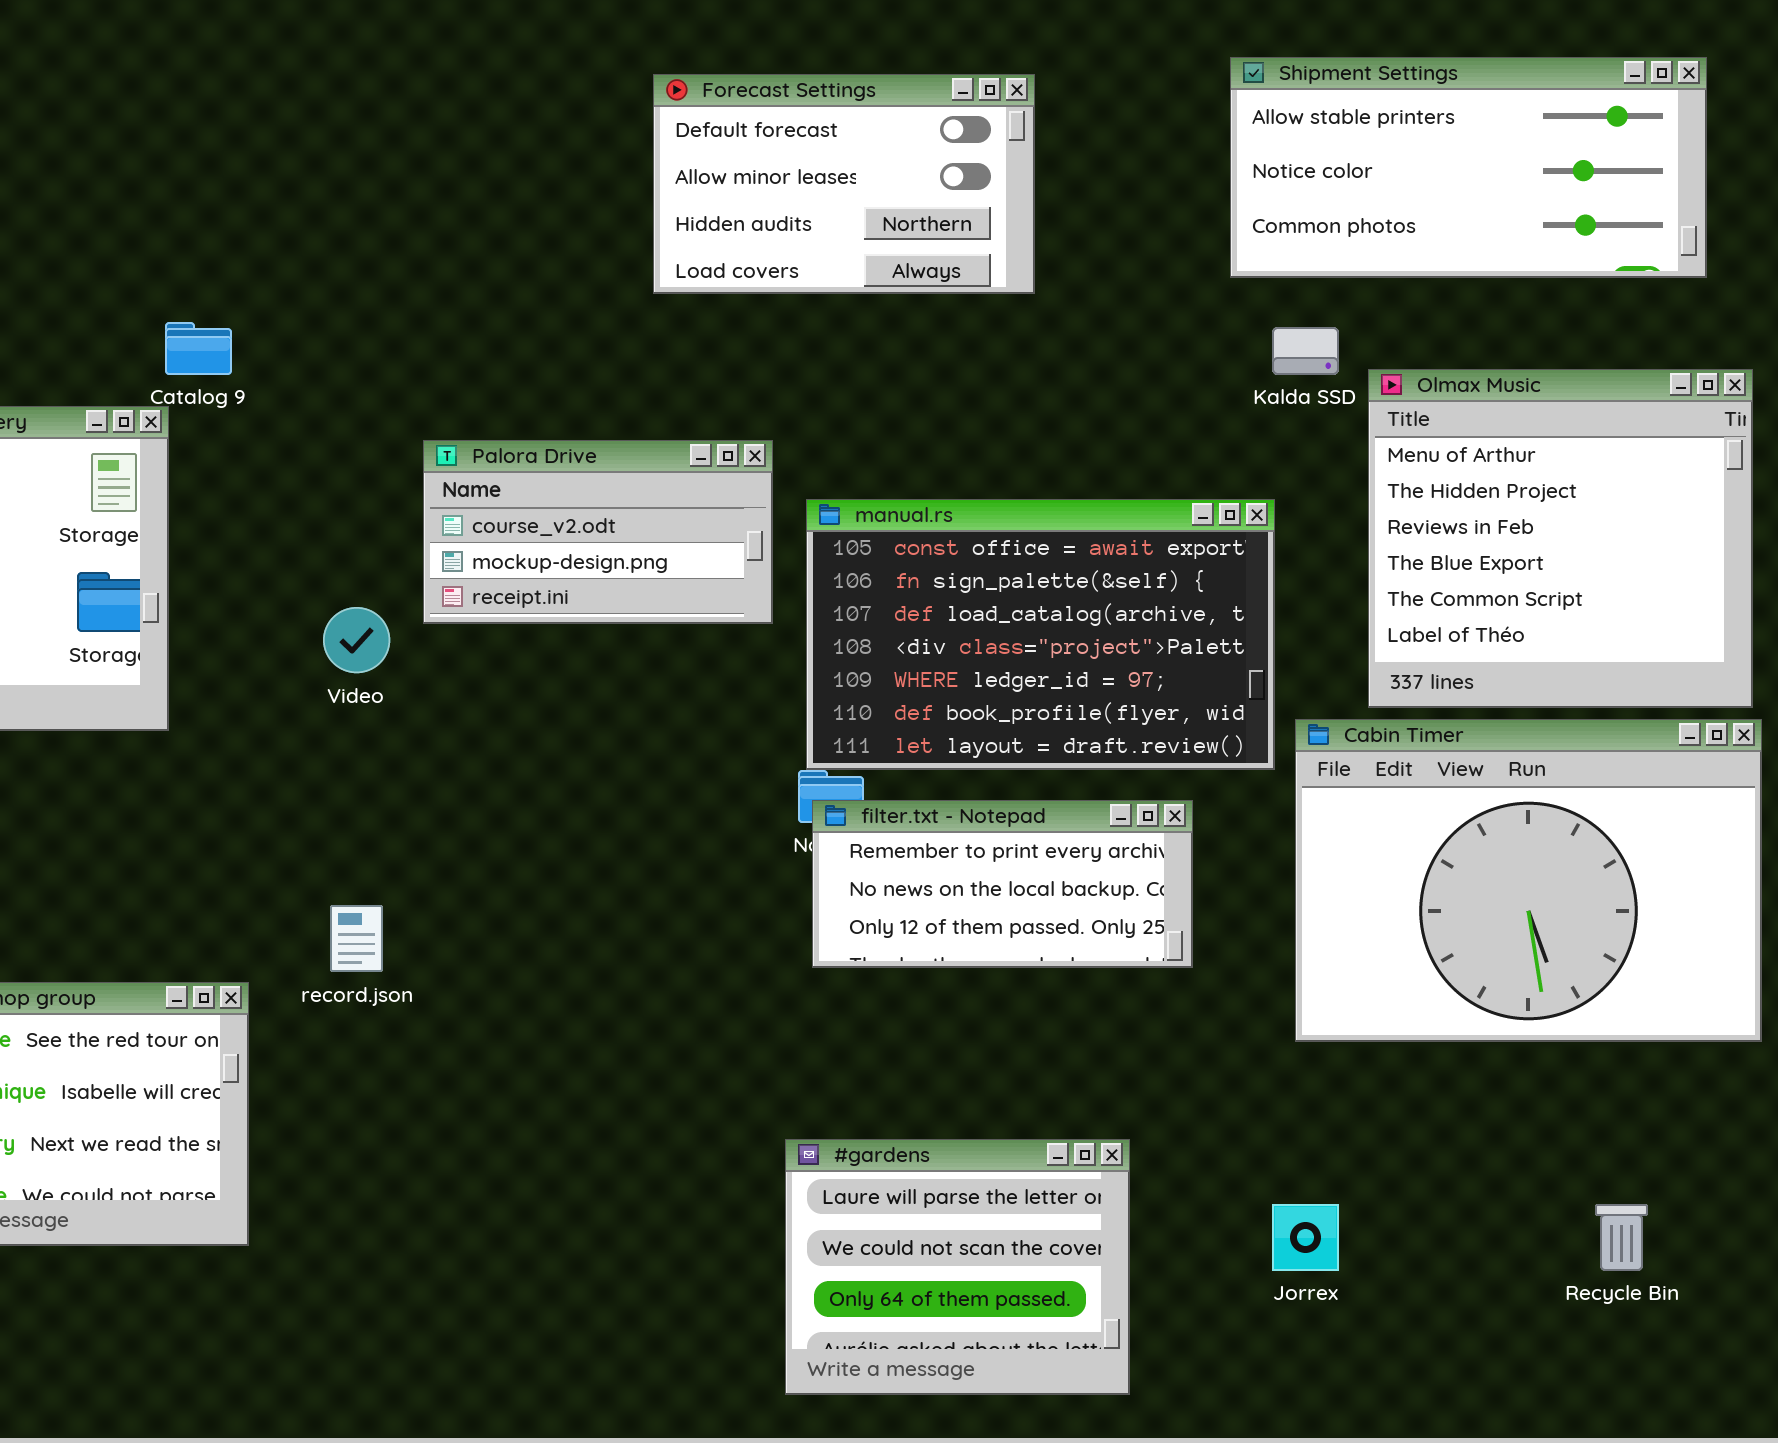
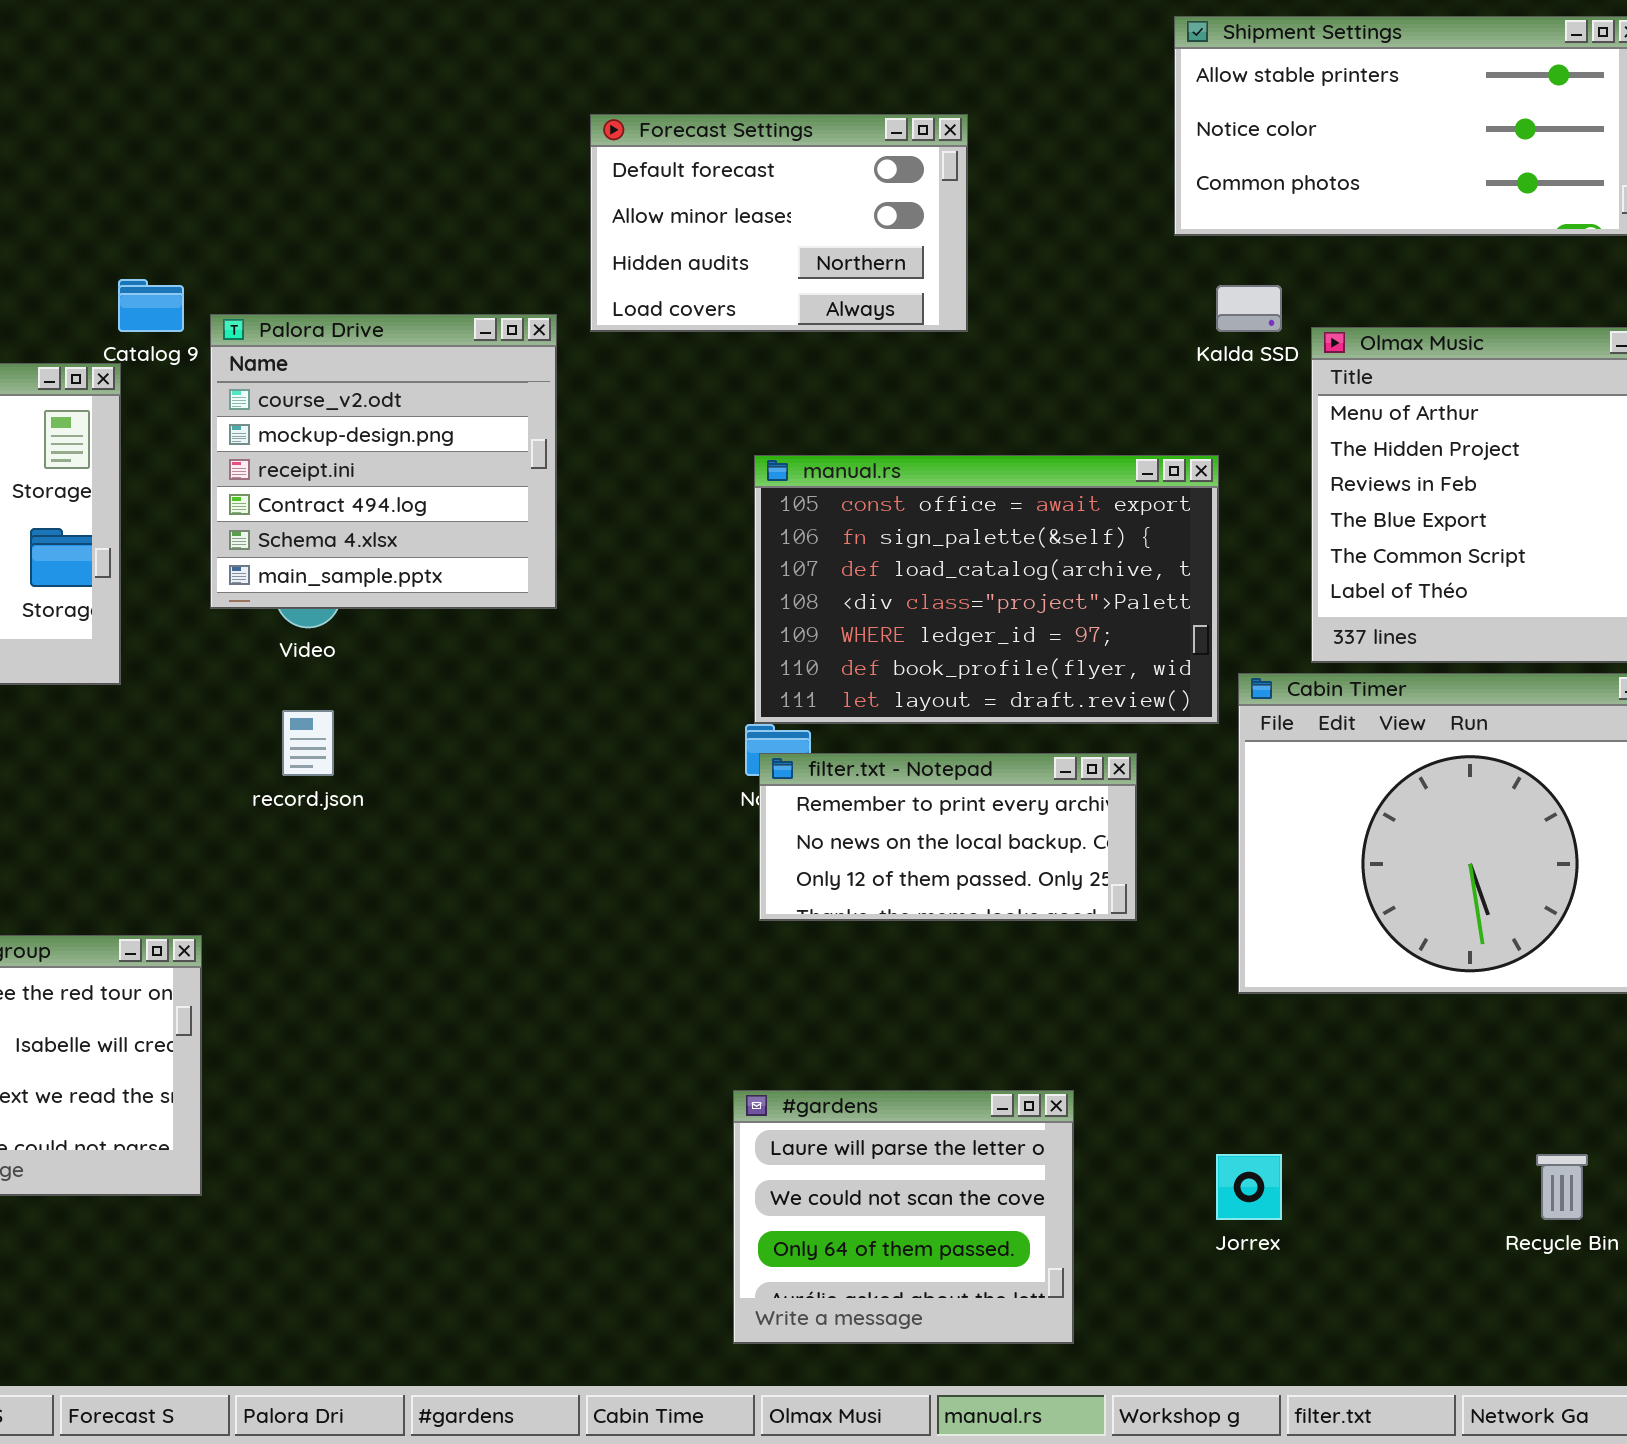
Forecast Settings: [653,74,1035,294] -> [590,114,968,332], moved
Palora Drive: [423,440,773,624] -> [210,314,557,609], moved, resized
record.json: [330,905,383,972] -> [282,710,334,776], moved

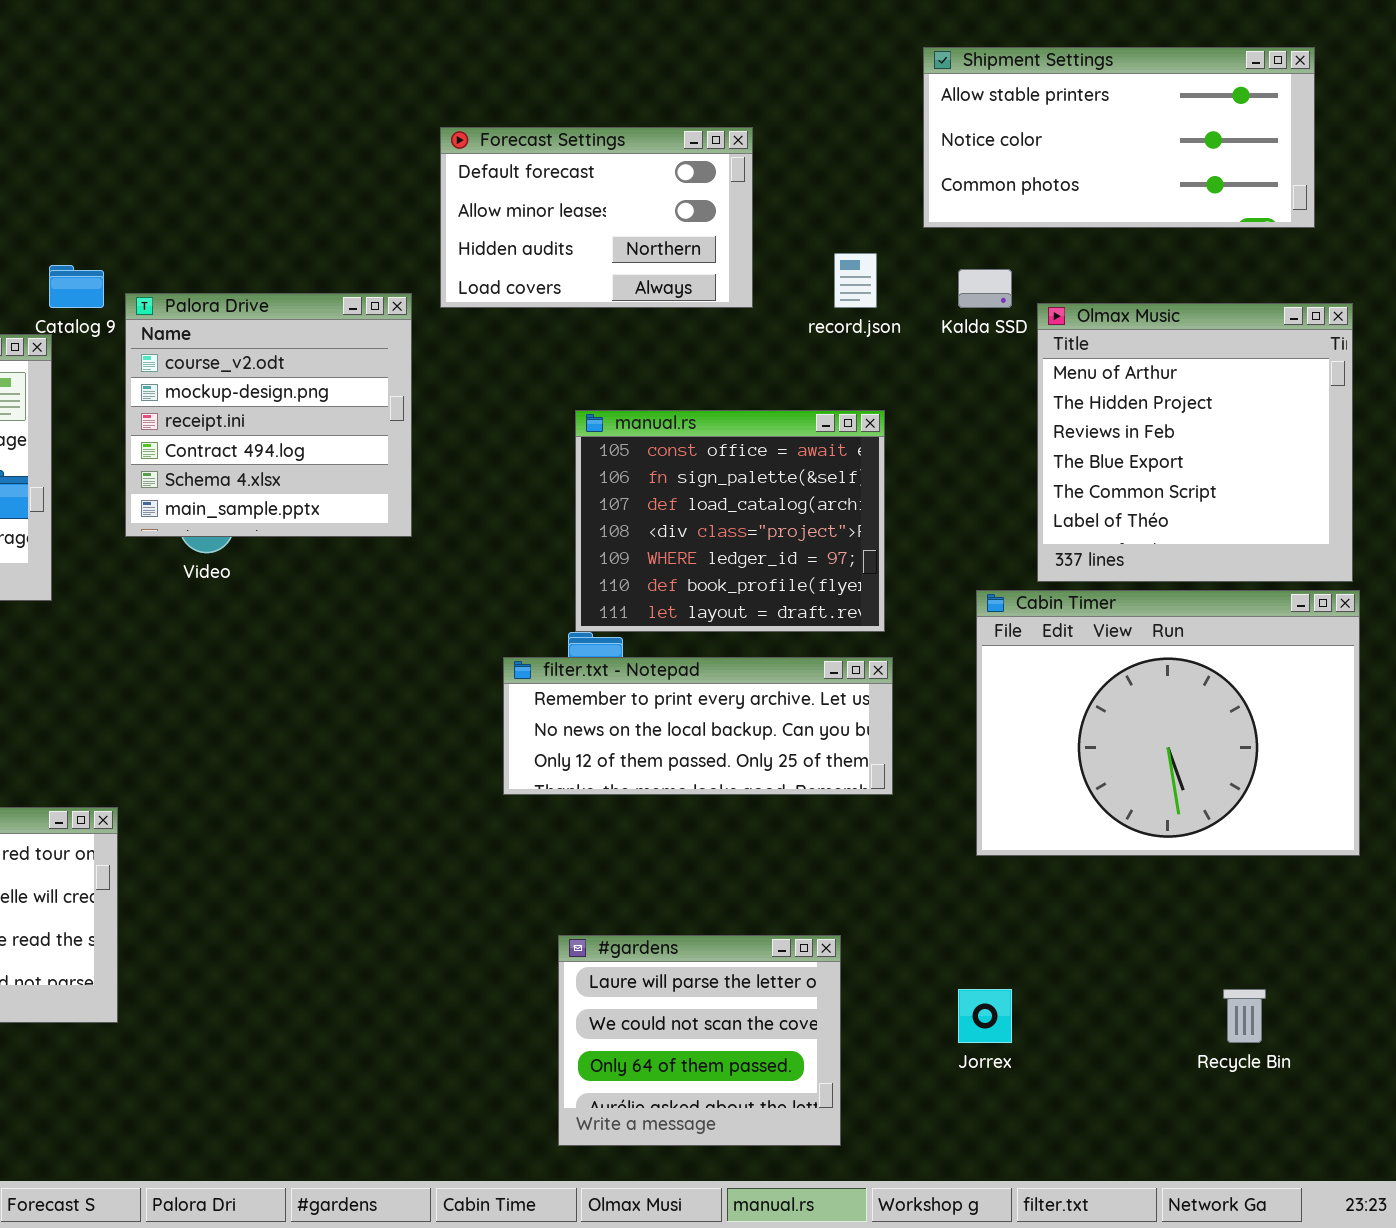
manual.rs: [754,455,1219,724] -> [575,410,885,632], resized
record.json: [282,710,334,776] -> [834,253,877,308], moved
filter.txt - Notepad: [759,753,1137,921] -> [503,657,893,795], resized

